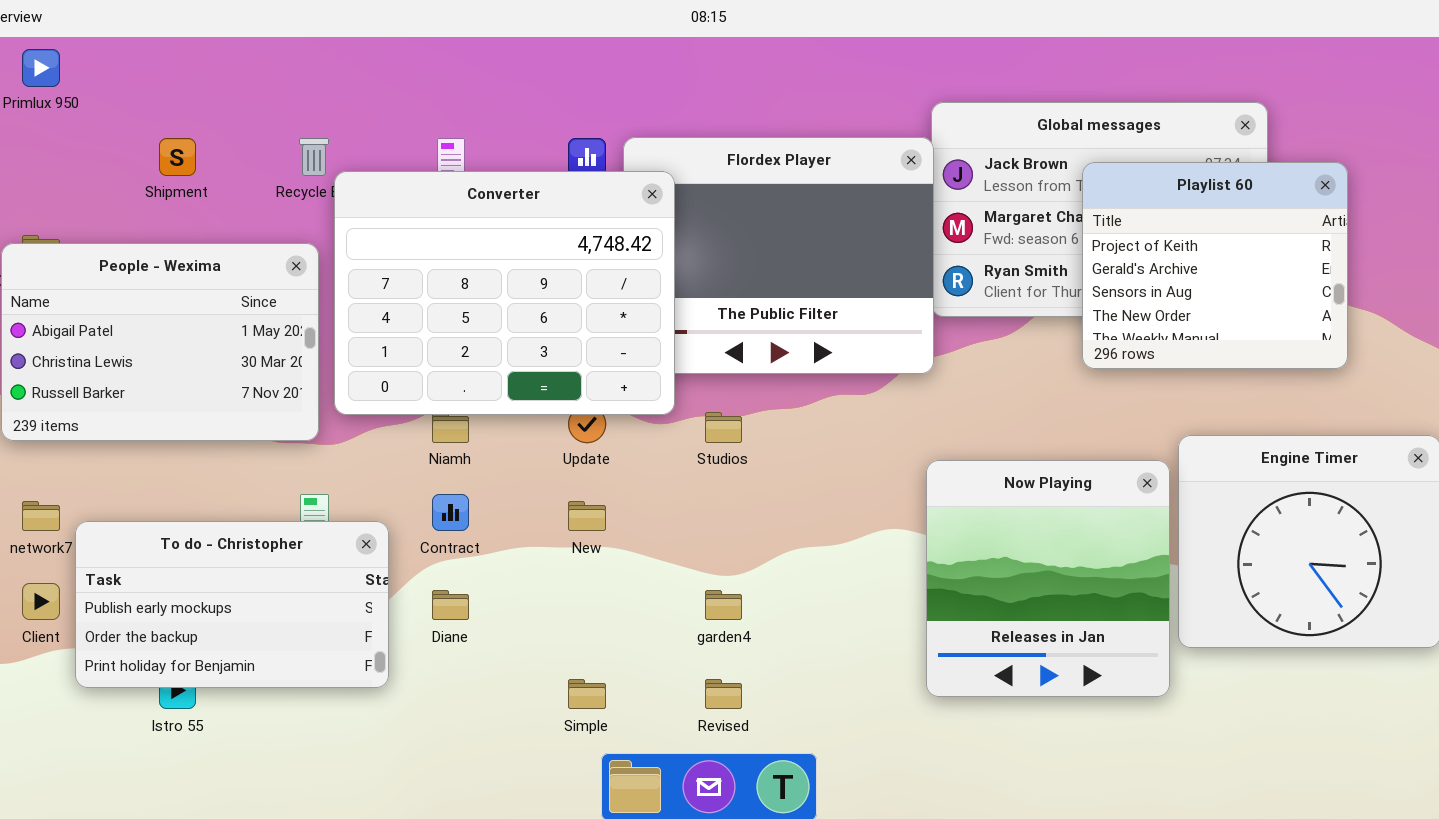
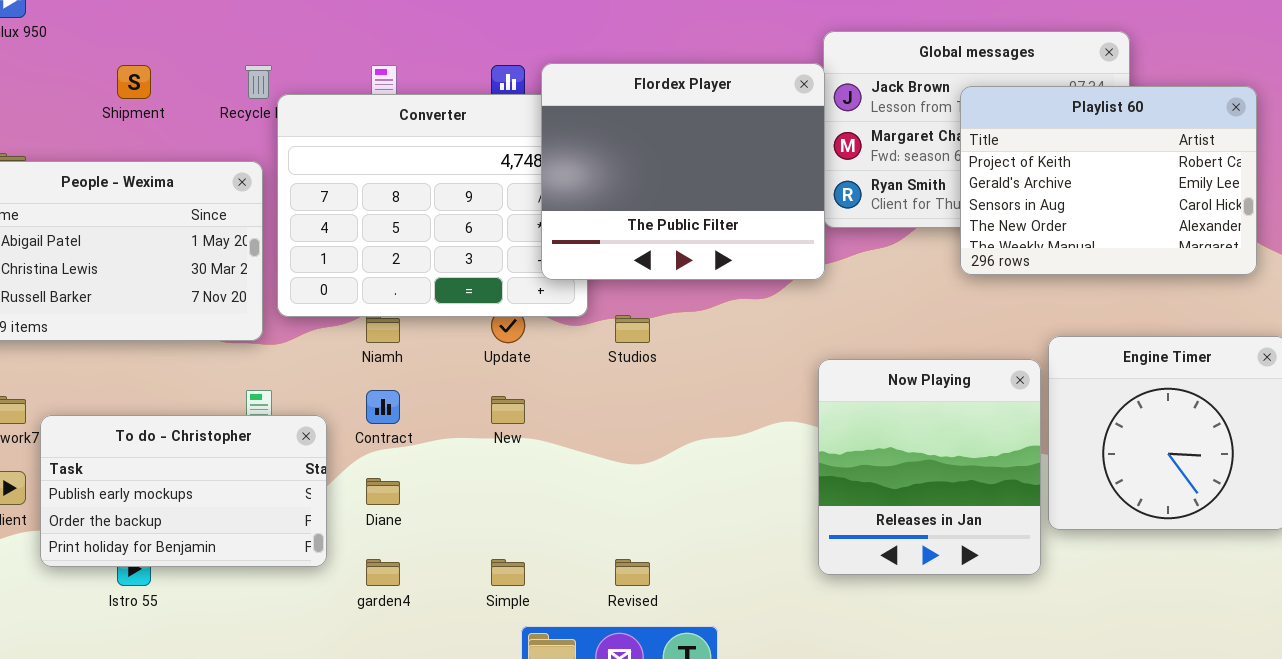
Flordex Player: [623,137,934,374] -> [541,63,825,280], raised
Playlist 60: [1082,162,1348,369] -> [960,86,1257,275], resized
garden4: [705,590,742,620] -> [366,559,400,586], moved

